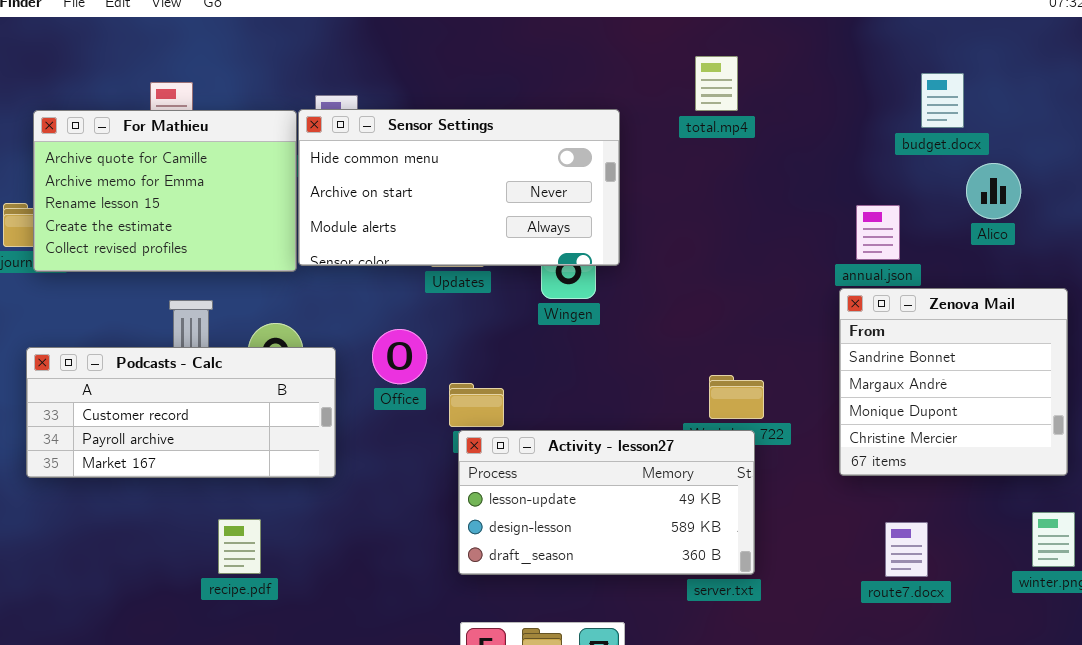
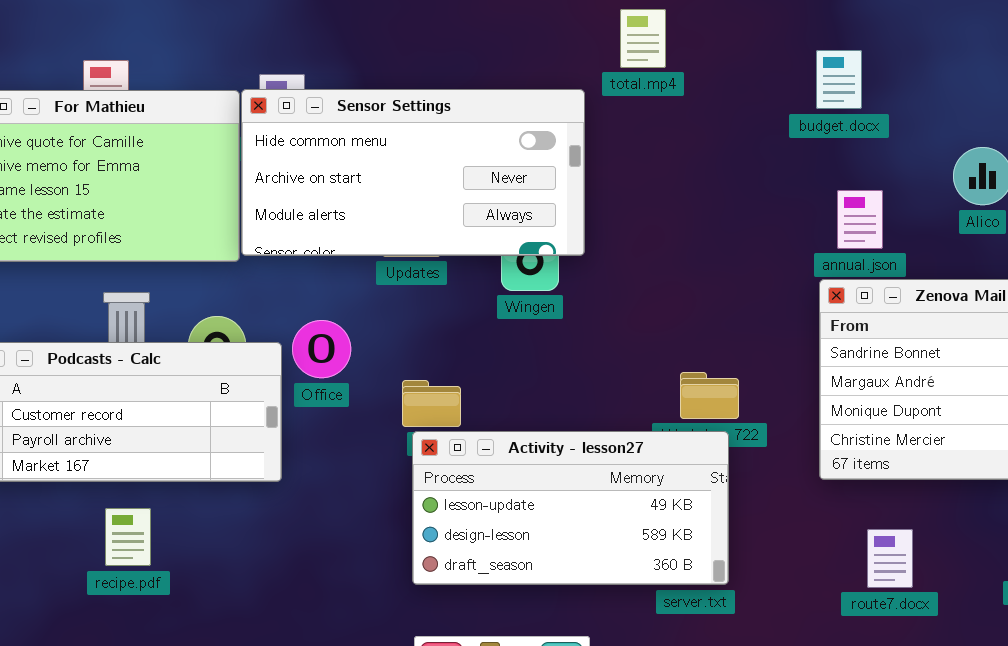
total.mp4: [695,56,738,111] -> [620,9,666,68], moved
budget.docx: [921,73,964,128] -> [816,50,862,109], moved
Office: [372,329,427,384] -> [292,320,351,378], moved
recipe.pdf: [218,519,261,574] -> [105,508,151,566], moved

